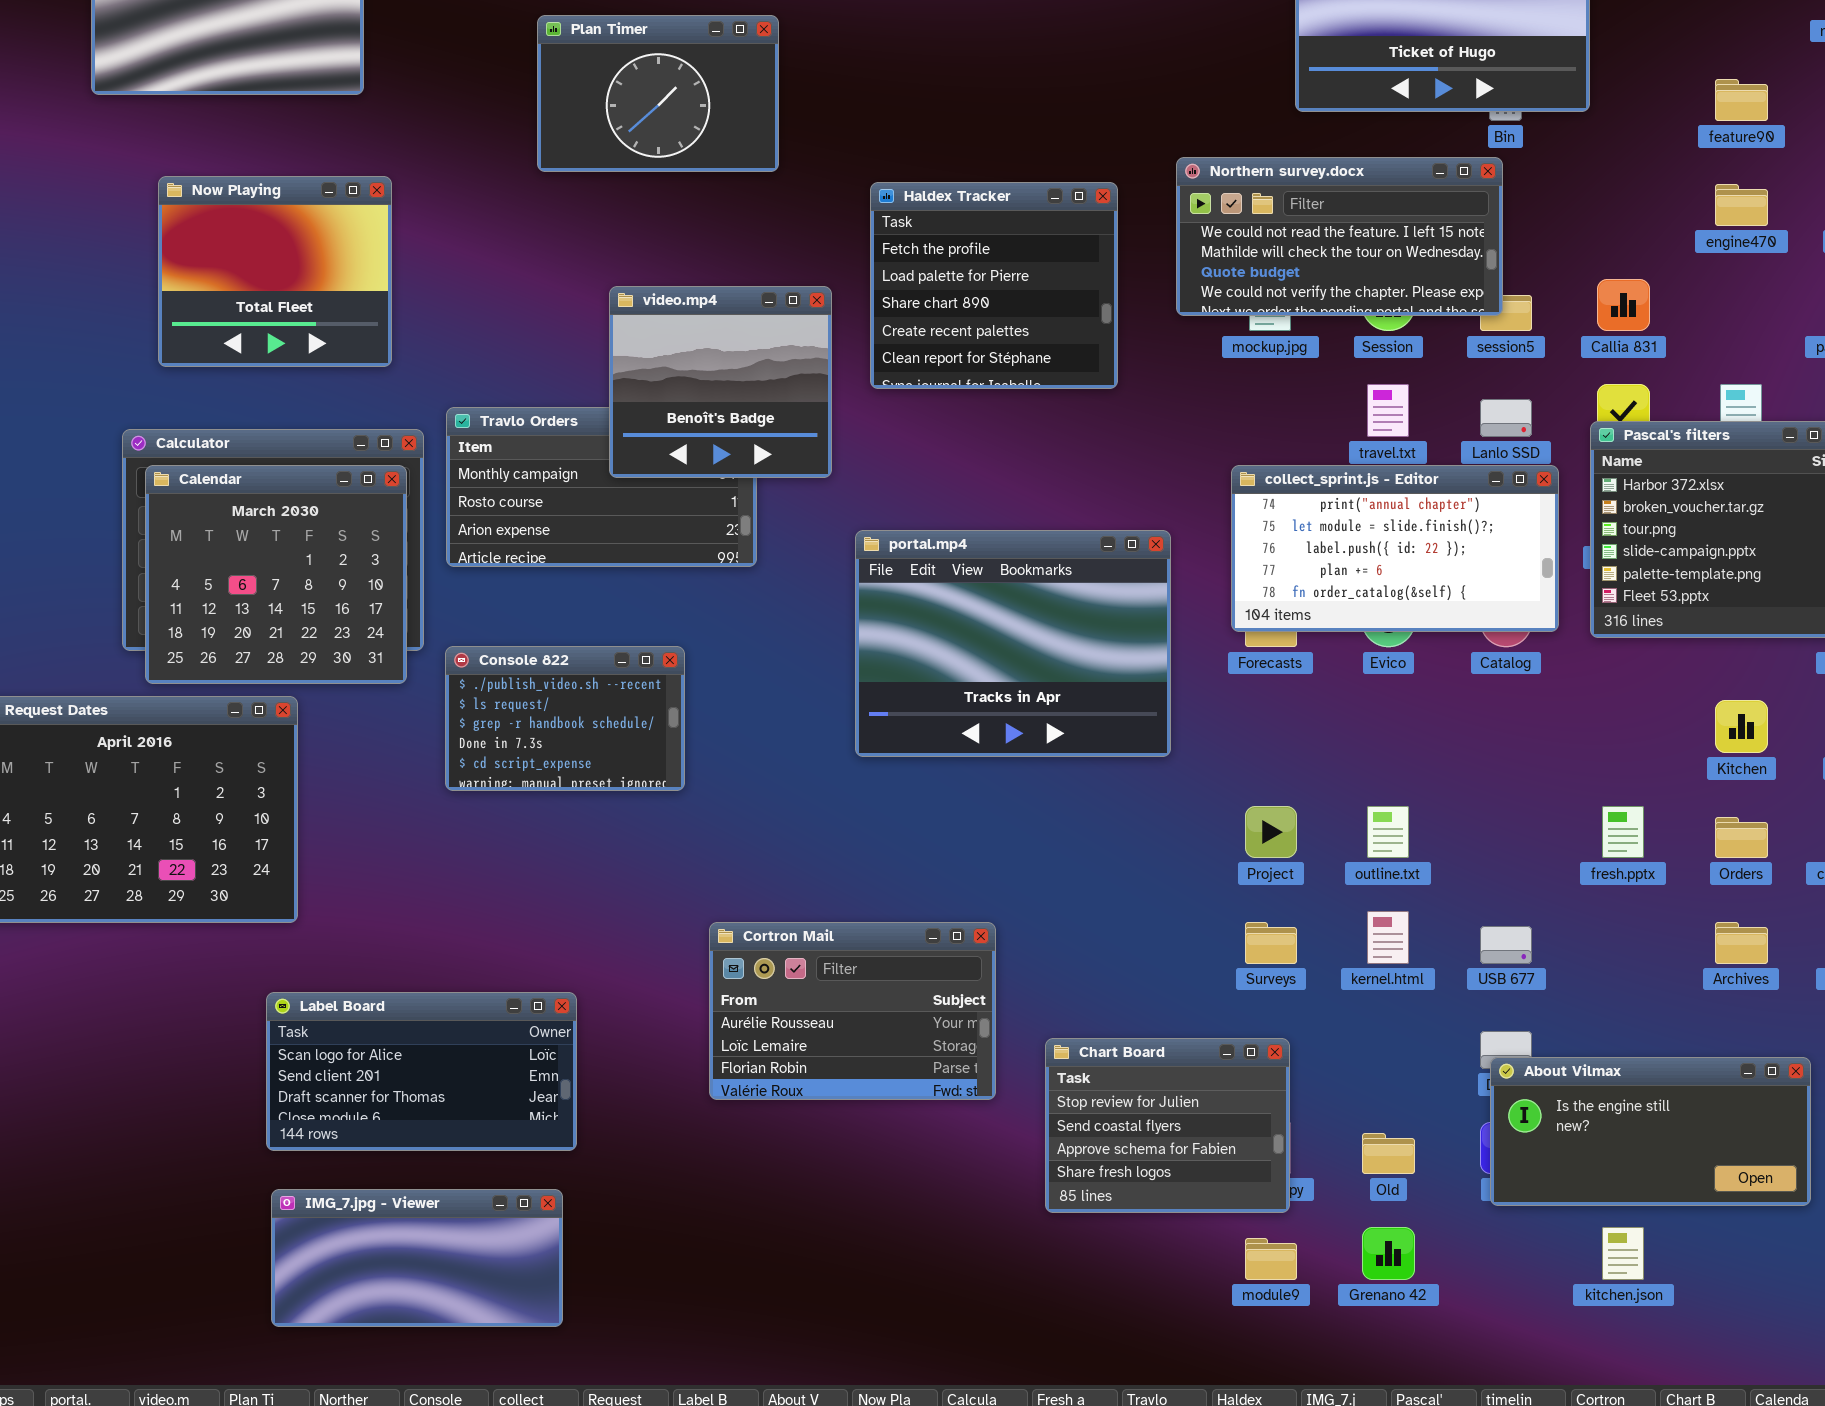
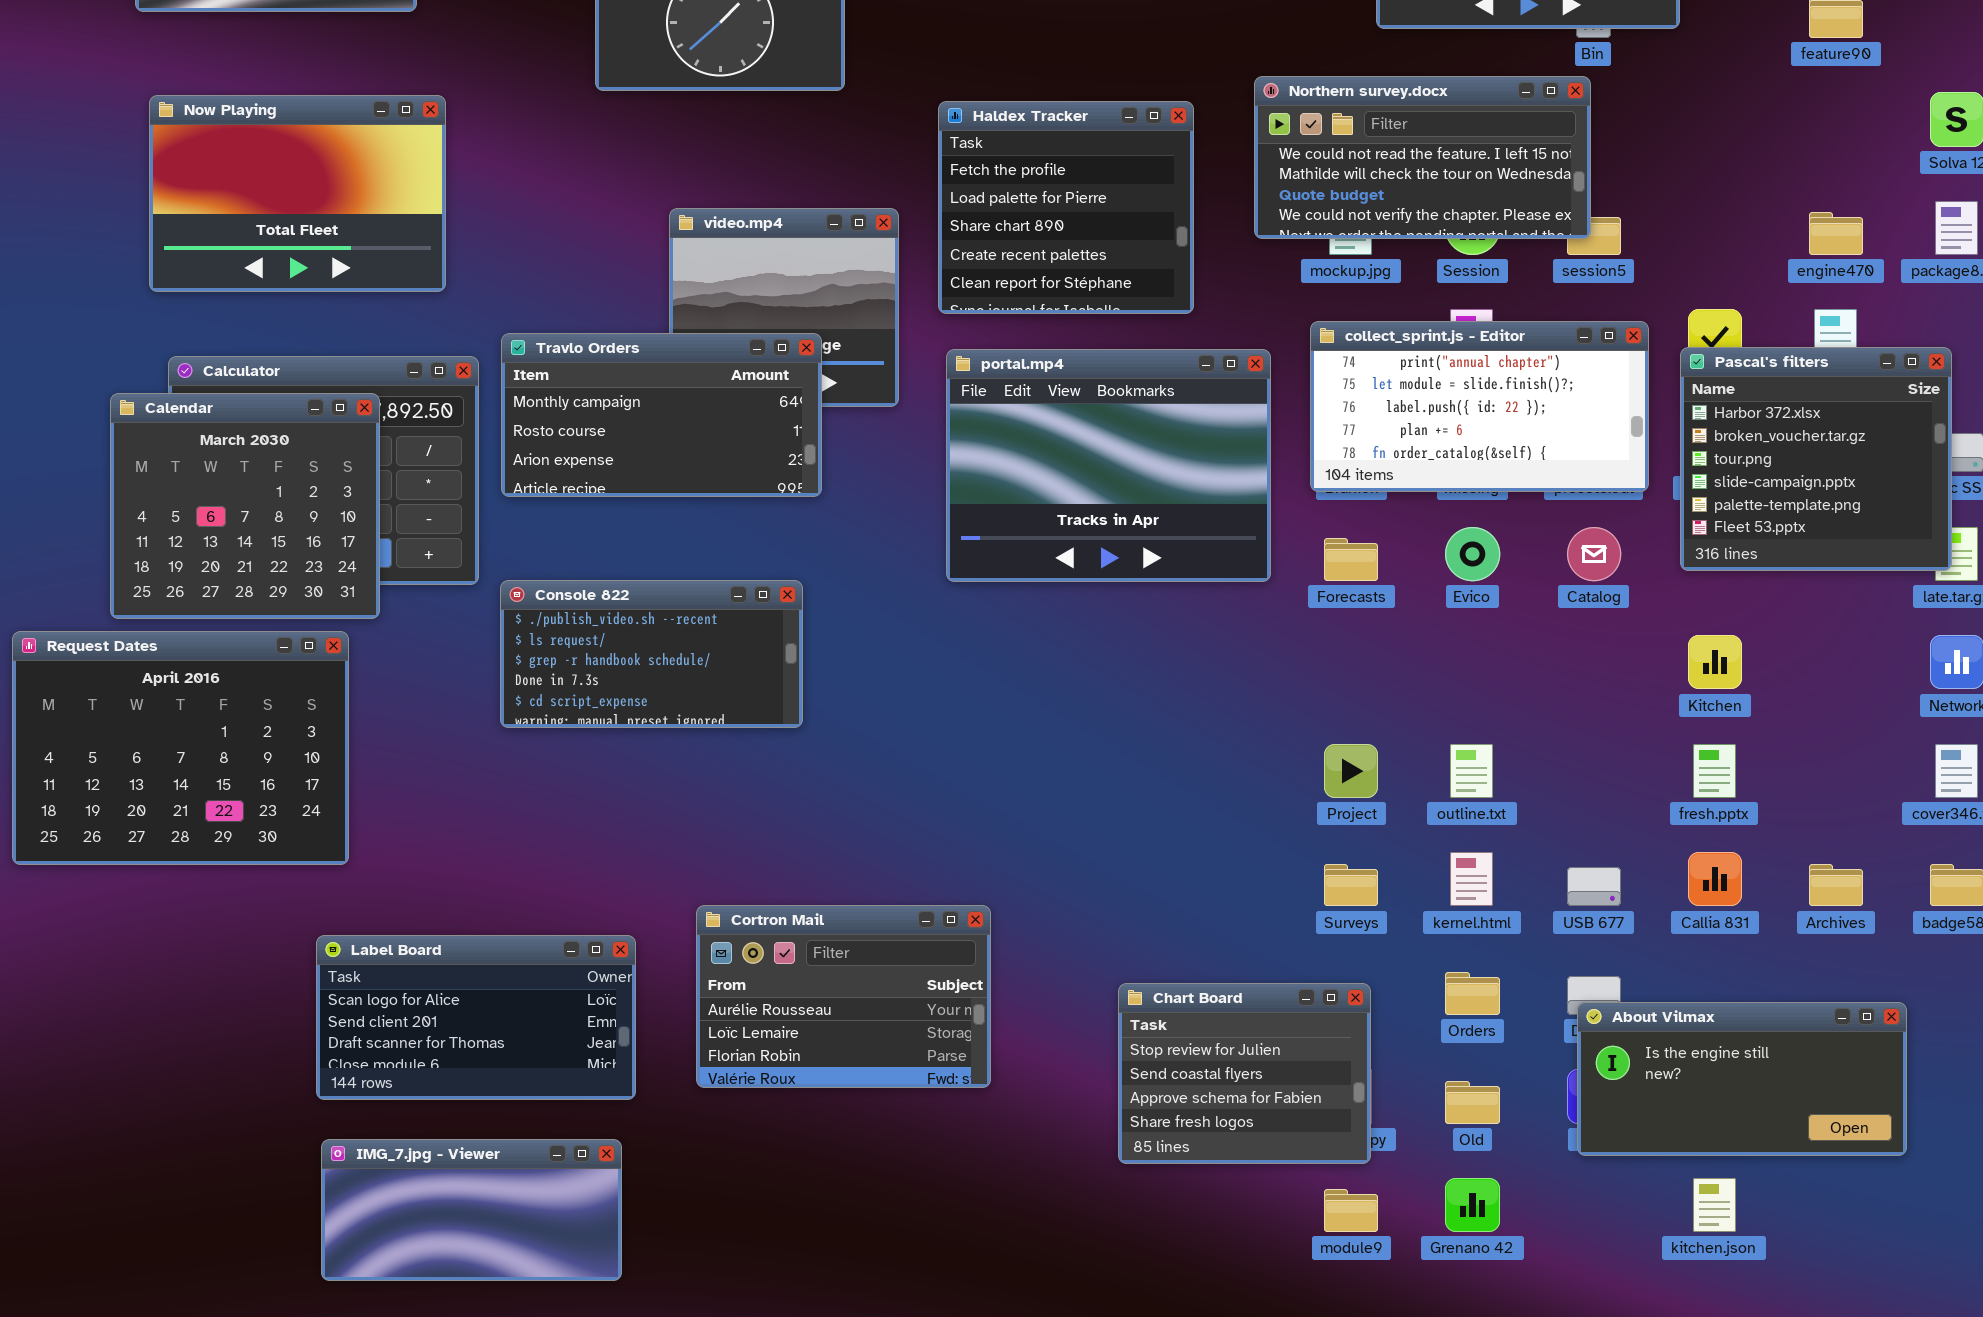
Now Playing: [158,176,392,367] -> [149,95,446,292], resized
engine470: [1715,184,1768,226] -> [1809,212,1863,255], moved
Callia 831: [1597,279,1650,331] -> [1688,852,1742,906], moved
Travlo Orders: [446,407,757,567] -> [501,333,822,497], raised
Calendar: [145,465,407,684] -> [110,393,380,619], moved
collect_sprint.js - Editor: [1231,465,1559,632] -> [1310,321,1649,492], moved
portal.mp4: [855,530,1171,757] -> [946,349,1271,582], moved
Console 822: [445,646,685,791] -> [500,580,803,728], resized
Kitchen: [1715,700,1768,753] -> [1688,635,1742,689], moved
Orders: [1715,817,1768,858] -> [1445,972,1500,1015], moved
Cortron Mail: [709,922,996,1100] -> [696,905,991,1088], moved

